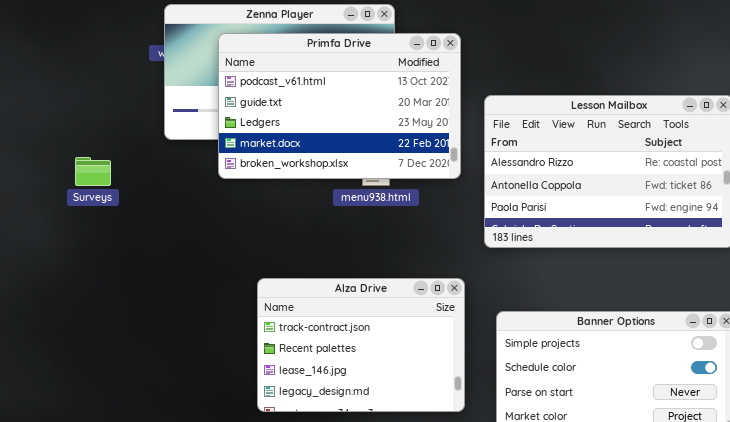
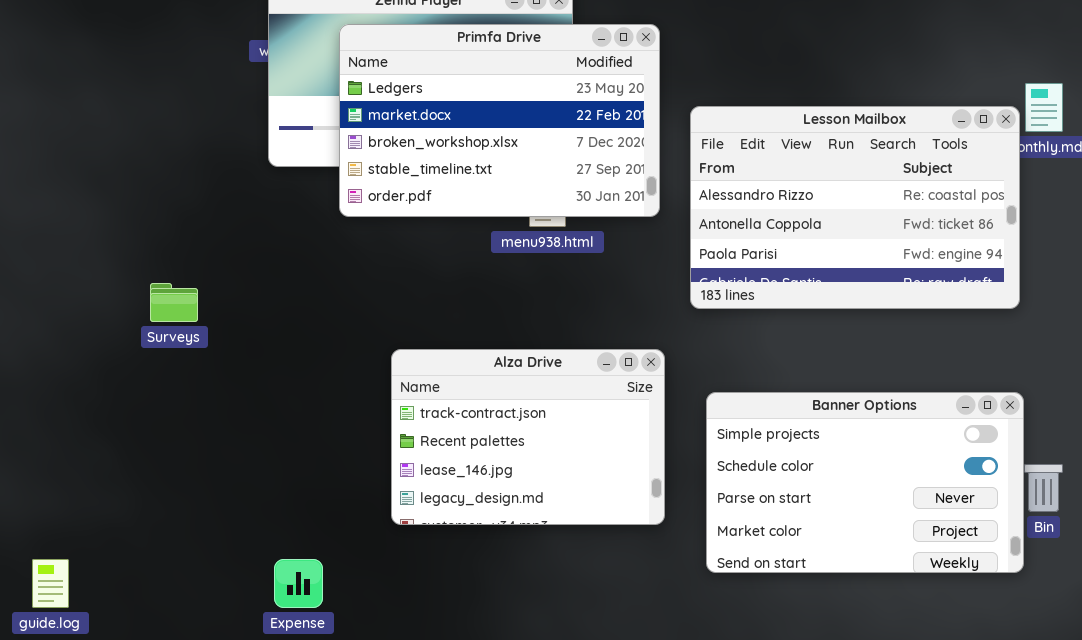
Primfa Drive: [218,33,461,179] -> [339,24,660,217], scrolled down 2 rows
Surveys: [75,157,111,186] -> [150,283,198,322], moved

